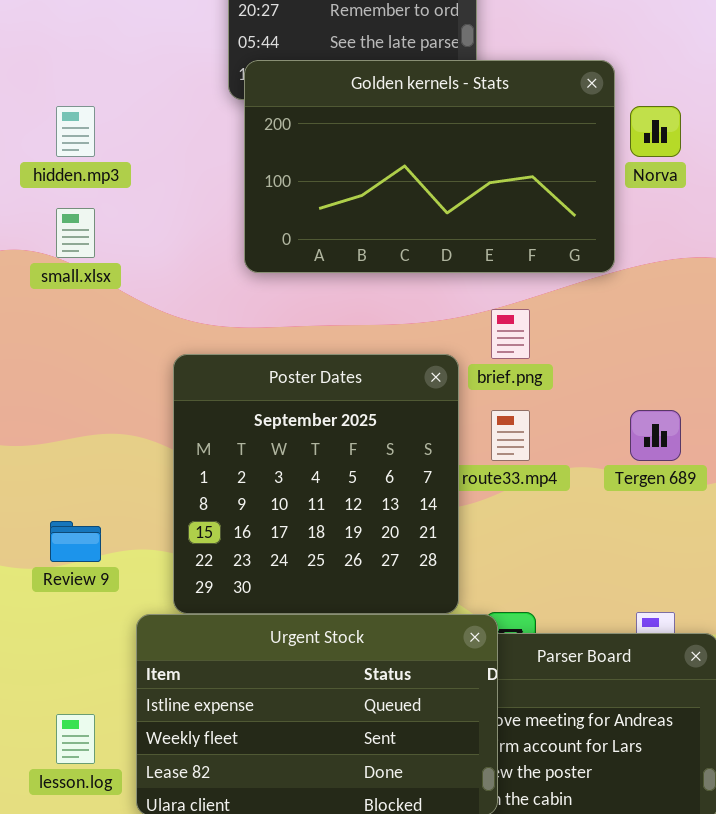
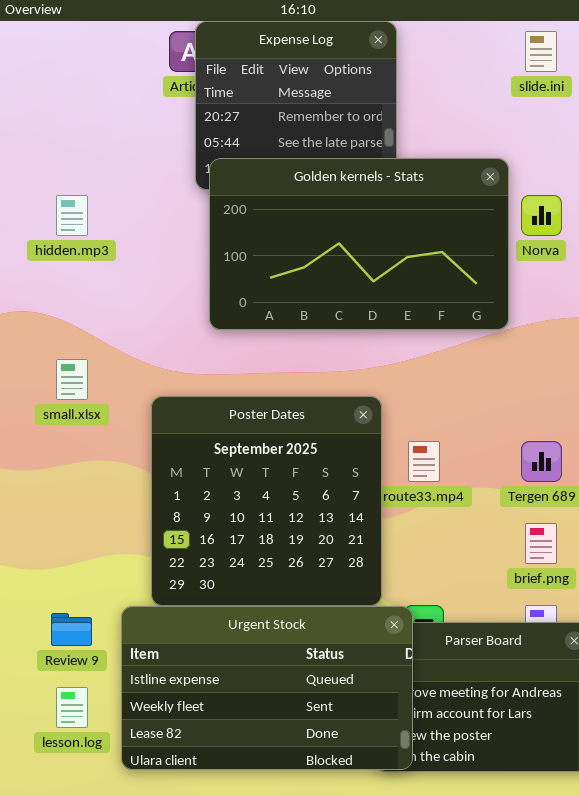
small.xlsx: [56,208,95,258] -> [56,359,88,400], moved
brief.png: [491,309,530,359] -> [525,523,557,564], moved
Review 9: [50,521,101,562] -> [51,613,92,646], moved

